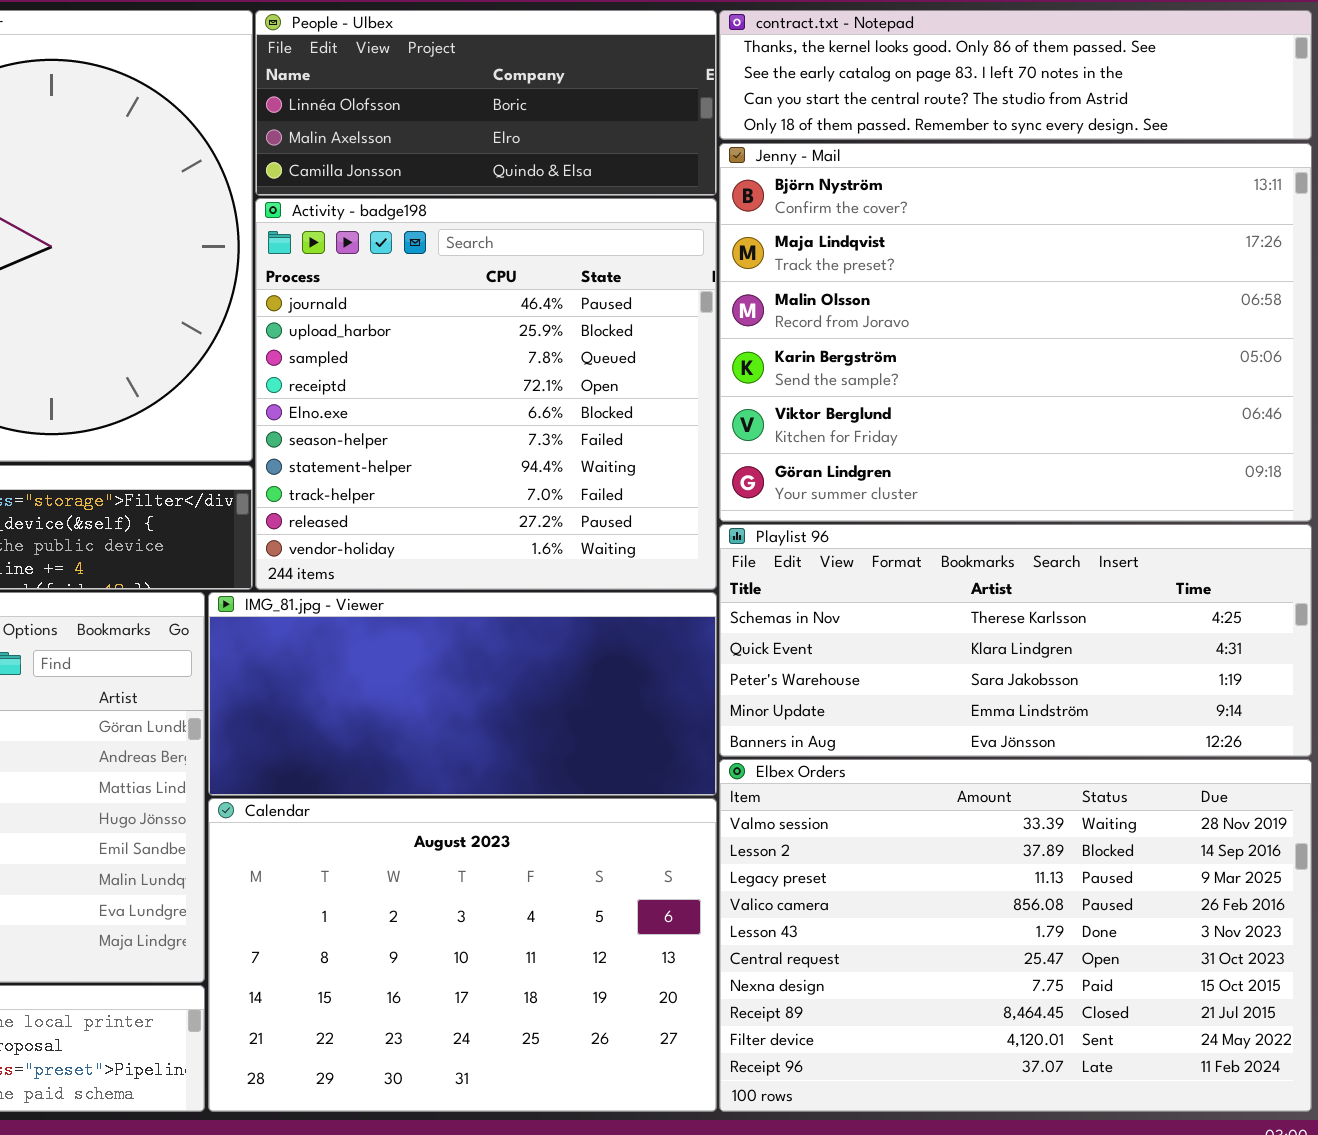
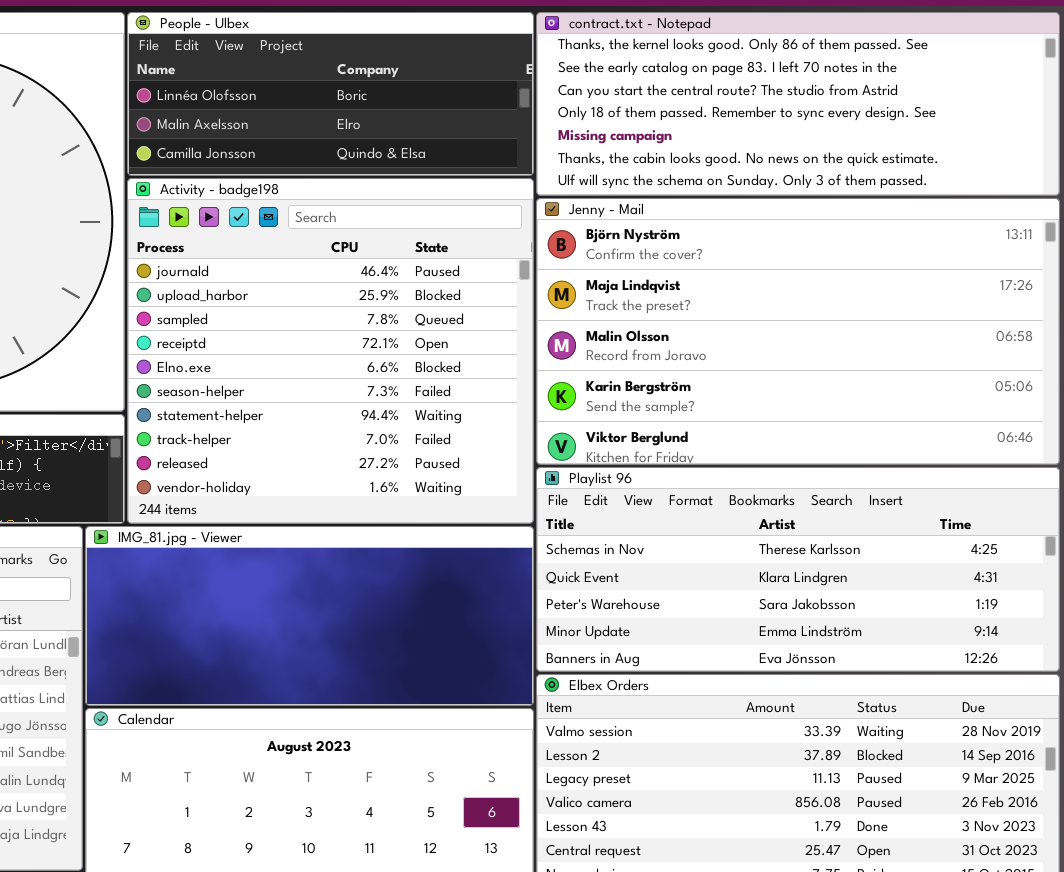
contract.txt - Notepad: [719,10,1312,140] -> [536,12,1060,196], resized
Jenny - Mail: [719,143,1312,522] -> [536,198,1060,465], resized

